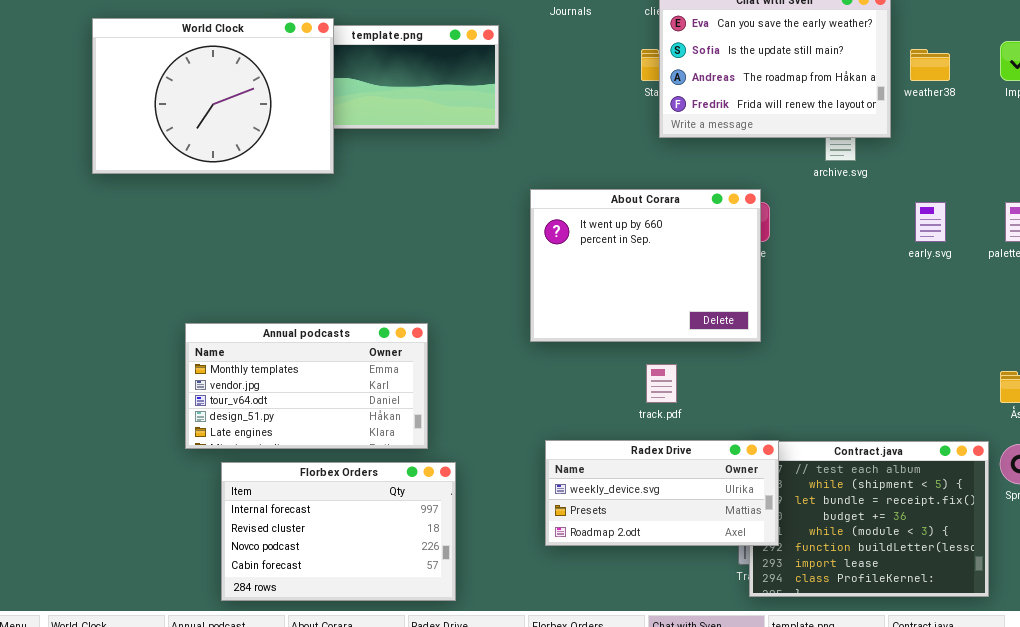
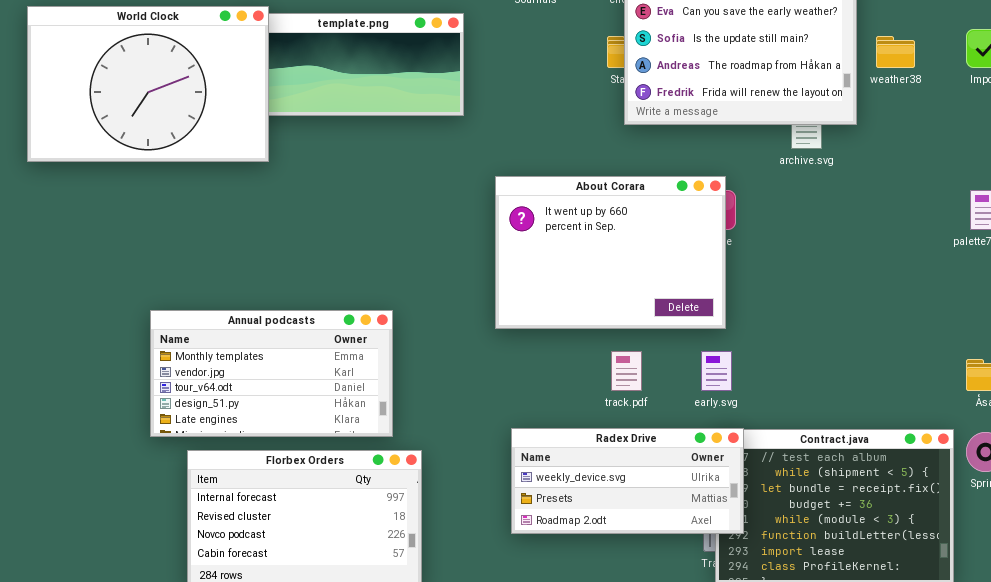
World Clock: [92,18,334,174] -> [27,6,269,162], moved
early.svg: [915,202,946,242] -> [701,351,732,391], moved

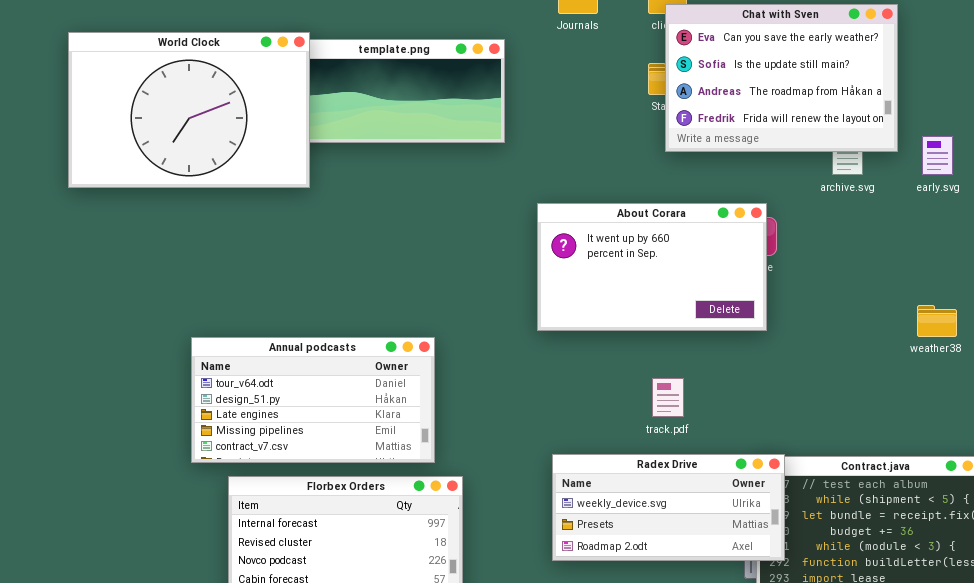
weather38: [876,36,915,68] -> [917,305,957,337], moved
About Corara: [495,176,726,329] -> [537,203,767,331], resized
Annual podcasts: [150,310,393,437] -> [191,337,435,463], scrolled down 2 rows
early.svg: [701,351,732,391] -> [922,136,953,175], moved

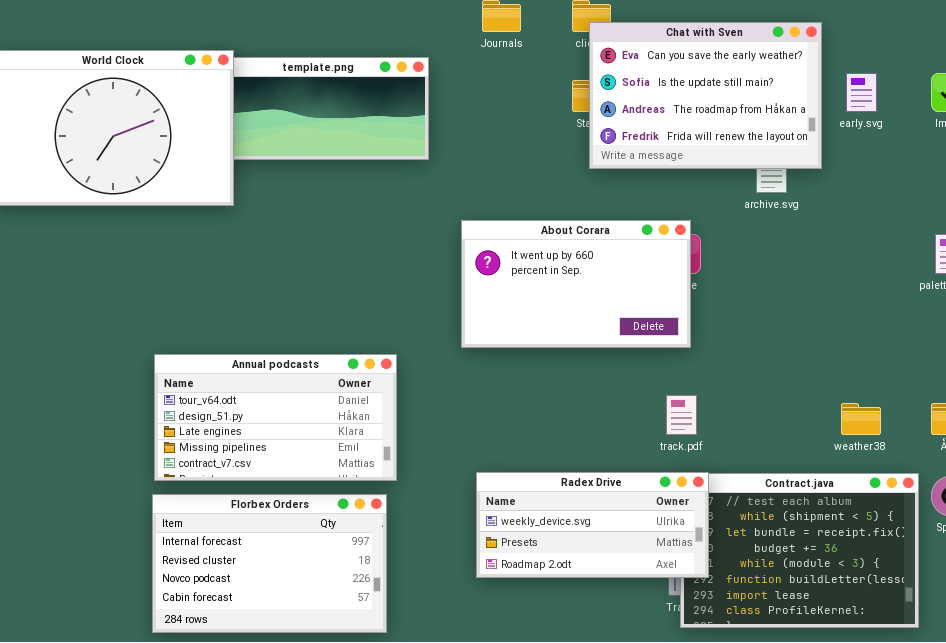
early.svg: [922,136,953,175] -> [846,73,877,112], moved
weather38: [917,305,957,337] -> [841,403,881,435], moved
Annual podcasts: [191,337,435,463] -> [154,354,397,481], moved
track.pdf: [652,378,684,417] -> [666,395,697,435], moved

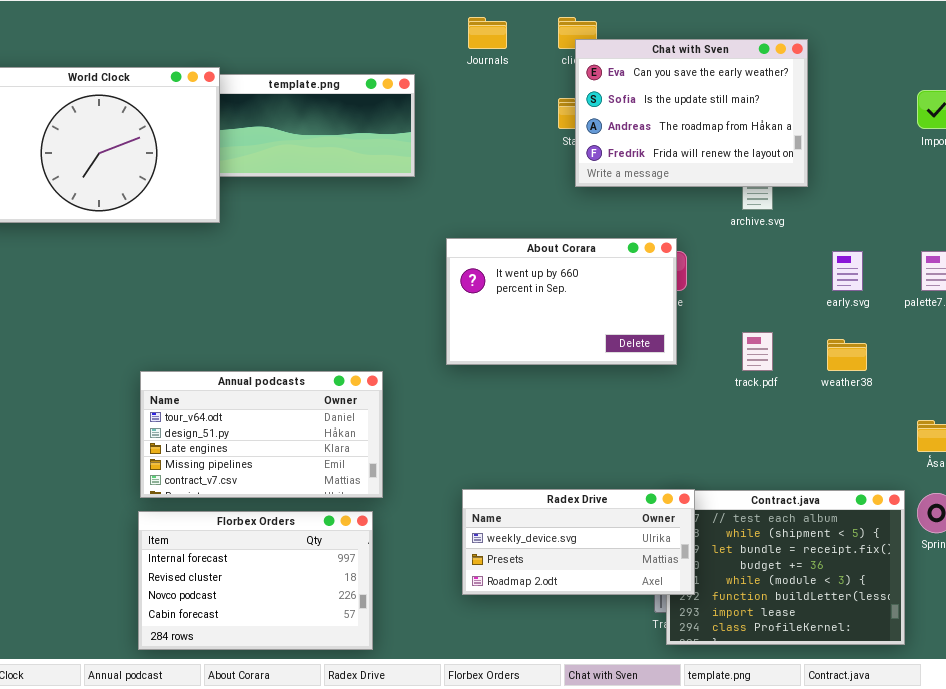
early.svg: [846,73,877,112] -> [832,251,863,291], moved
track.pdf: [666,395,697,435] -> [742,332,773,371], moved
weather38: [841,403,881,435] -> [827,339,867,371], moved

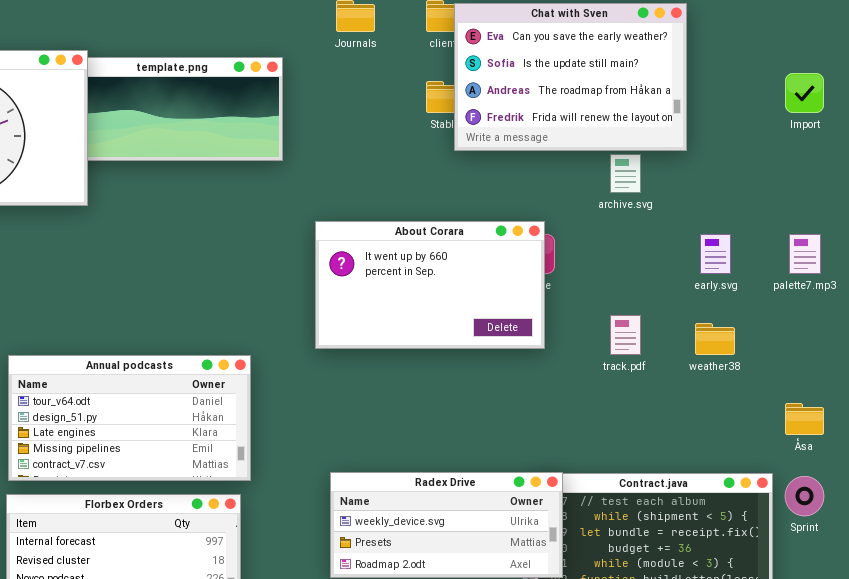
Chat with Sven: [575,39,808,187] -> [454,3,687,151], moved

